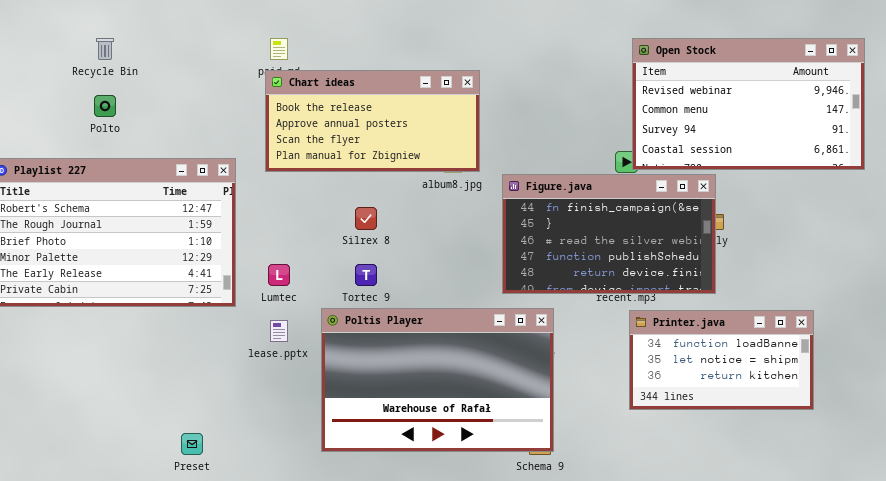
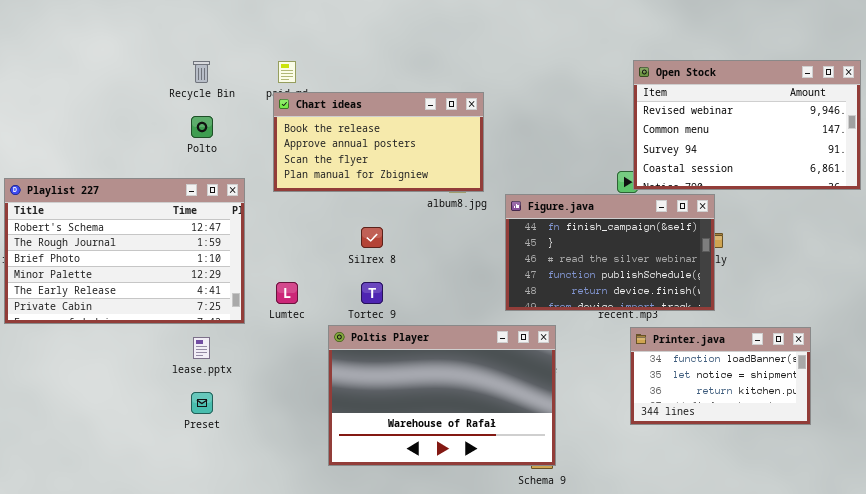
Recycle Bin: [96,38,114,60] -> [193,61,210,83], moved
Polto: [94,95,116,117] -> [191,116,213,138], moved
lease.pptx: [270,320,288,342] -> [193,337,210,359], moved
Preset: [181,433,203,455] -> [191,392,213,414], moved

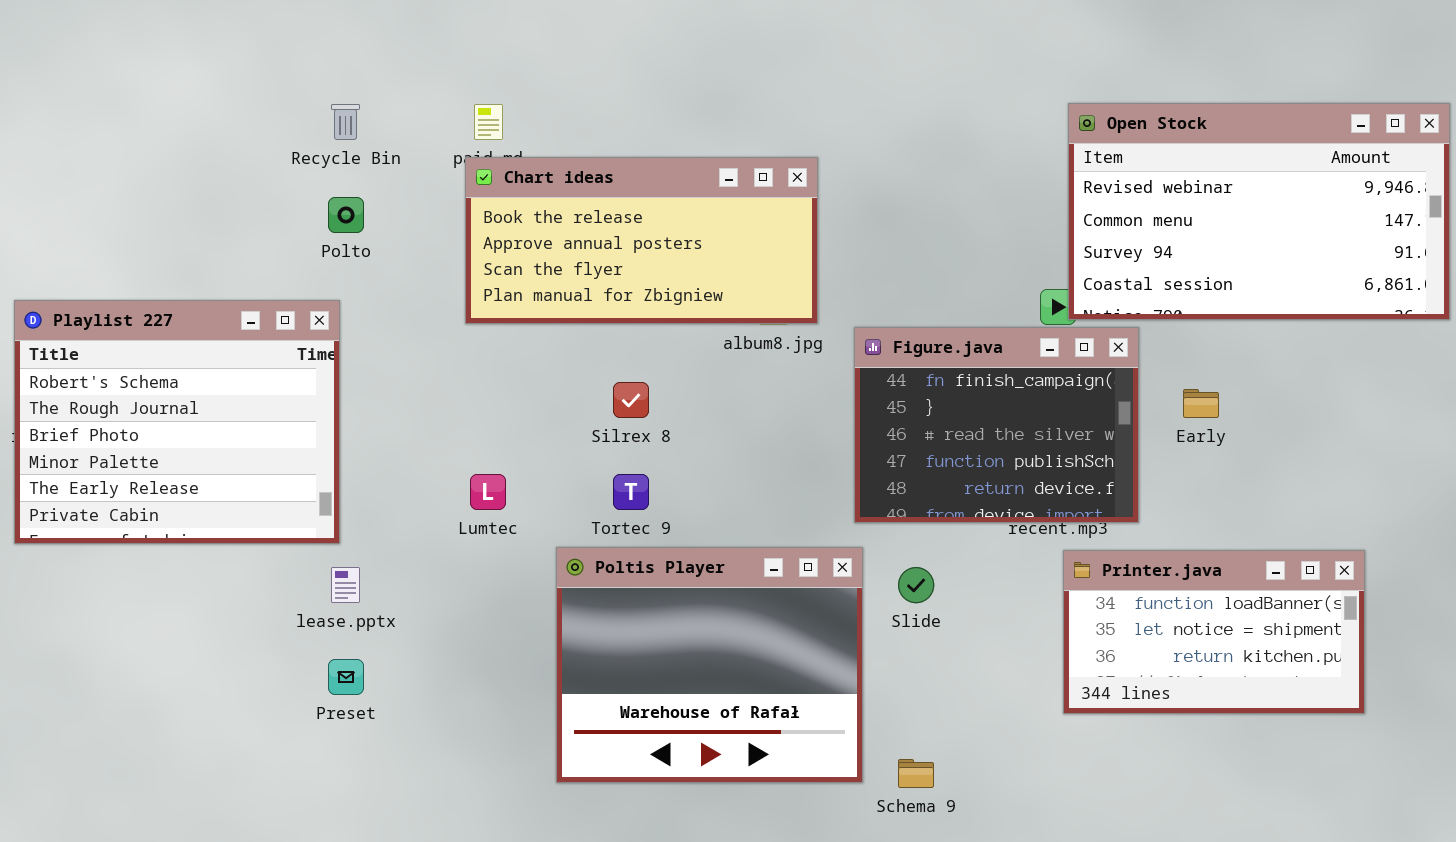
Playlist 227: [4,178,245,324] -> [14,300,340,544], resized
Figure.java: [505,194,715,311] -> [854,327,1139,523], resized
Poltis Player: [328,325,556,466] -> [556,547,863,783], resized

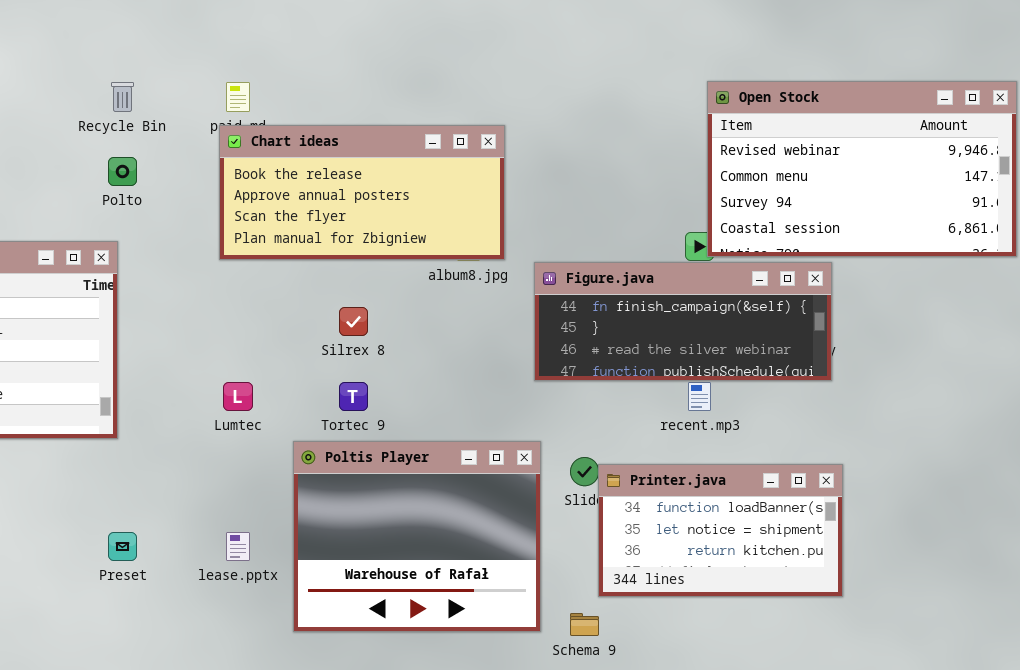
Figure.java: [854,327,1139,523] -> [534,262,832,381], resized
Printer.java: [1063,550,1365,714] -> [598,464,843,597], moved
lease.pptx: [331,567,360,603] -> [226,532,250,561], moved

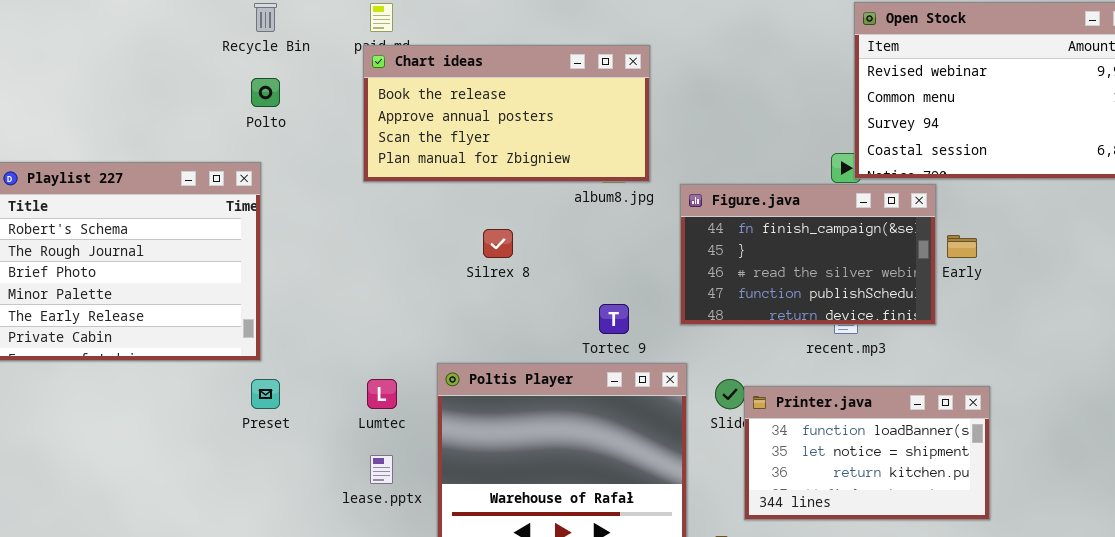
Figure.java: [534,262,832,381] -> [680,184,936,325], resized
Lumtec: [223,382,253,411] -> [367,379,397,409], moved
Tortec 9: [339,382,368,411] -> [599,304,629,334], moved
Preset: [108,532,137,561] -> [251,379,280,409], moved

